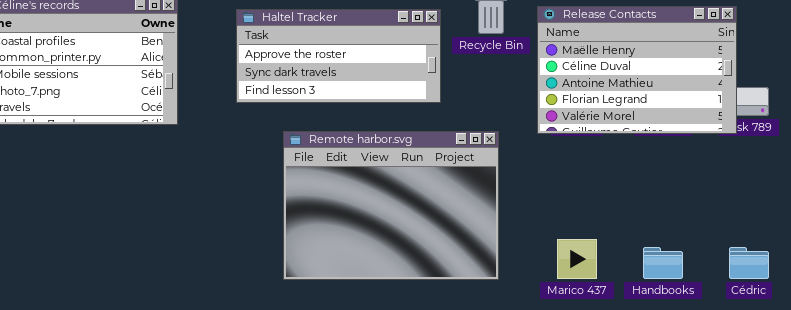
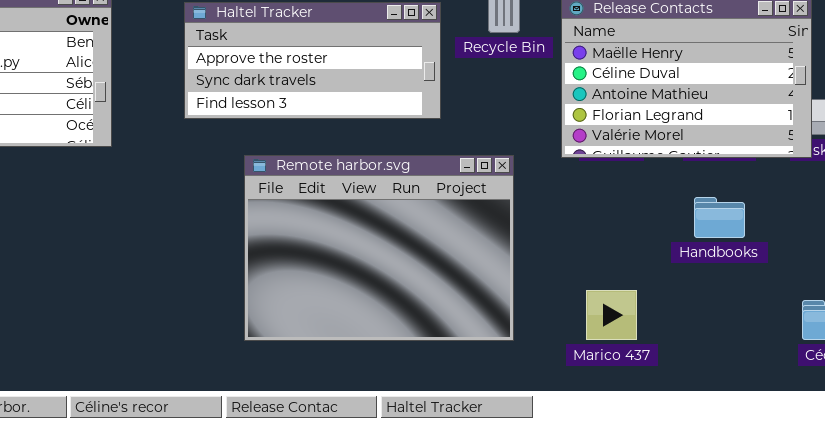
Handbooks: [643,247,683,279] -> [694,197,745,238], moved

